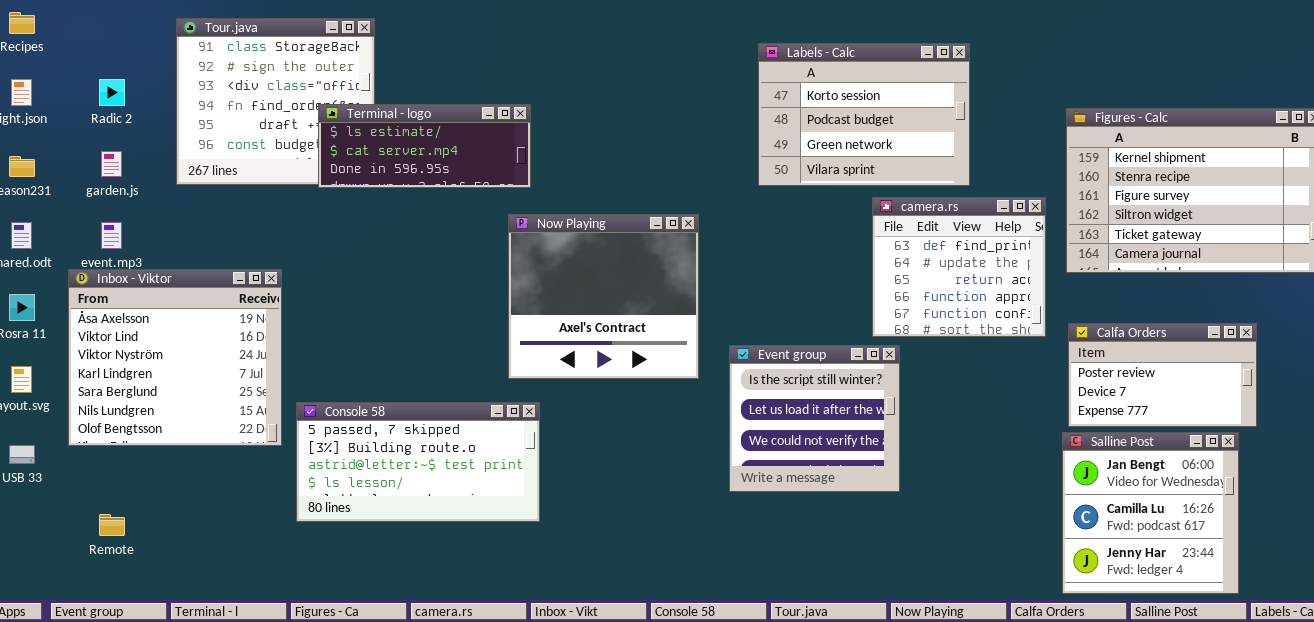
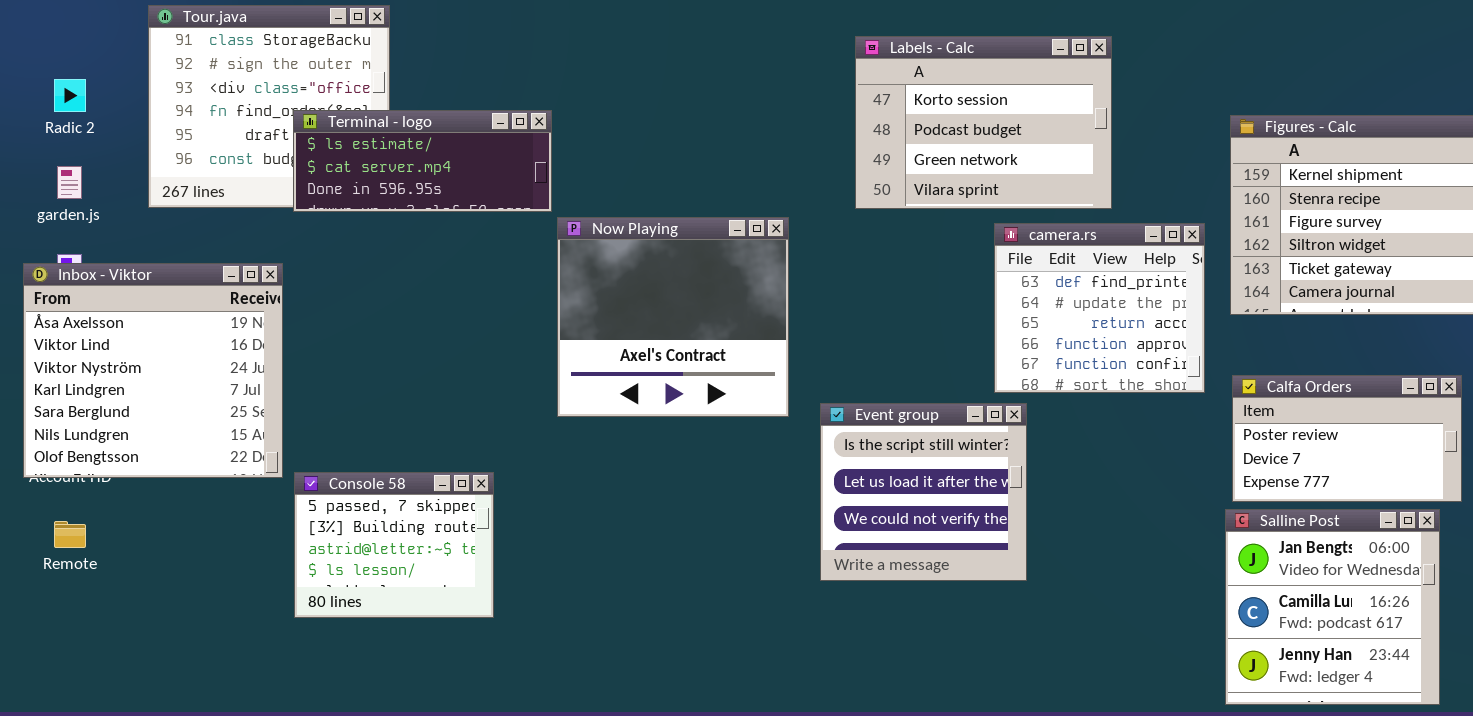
Terminal - logo: [318,104,531,188] -> [293,110,552,212], moved
Now Playing: [508,214,699,379] -> [557,217,789,417], moved
Inbox - Viktor: [68,269,282,446] -> [23,263,283,478], moved
Console 58: [296,402,540,522] -> [294,472,494,618], resized
Remote: [99,514,125,536] -> [54,521,86,548], moved

